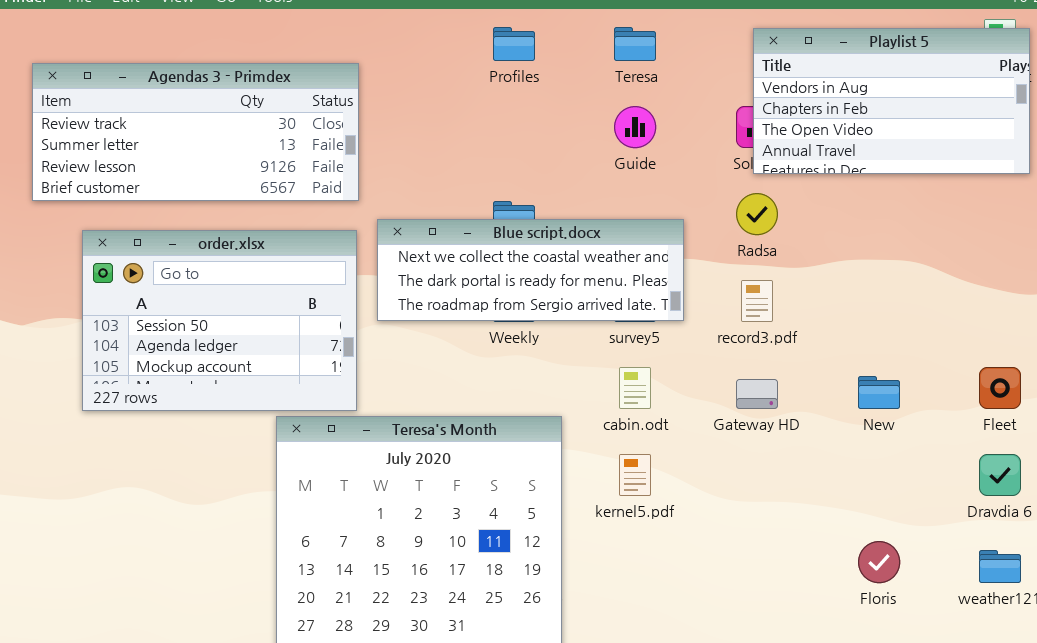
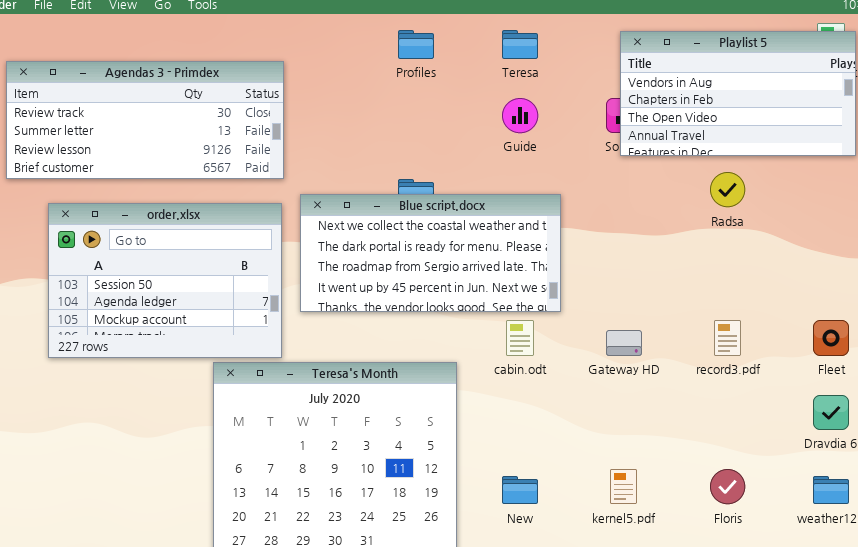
Radsa: [736,193,778,235] -> [710,172,745,207], moved
Blue script.docx: [377,219,684,321] -> [300,194,561,312], resized
record3.pdf: [741,280,773,322] -> [714,320,741,356], moved
New: [858,376,900,409] -> [502,476,538,504], moved
kernel5.pdf: [619,454,651,496] -> [610,469,637,504], moved

